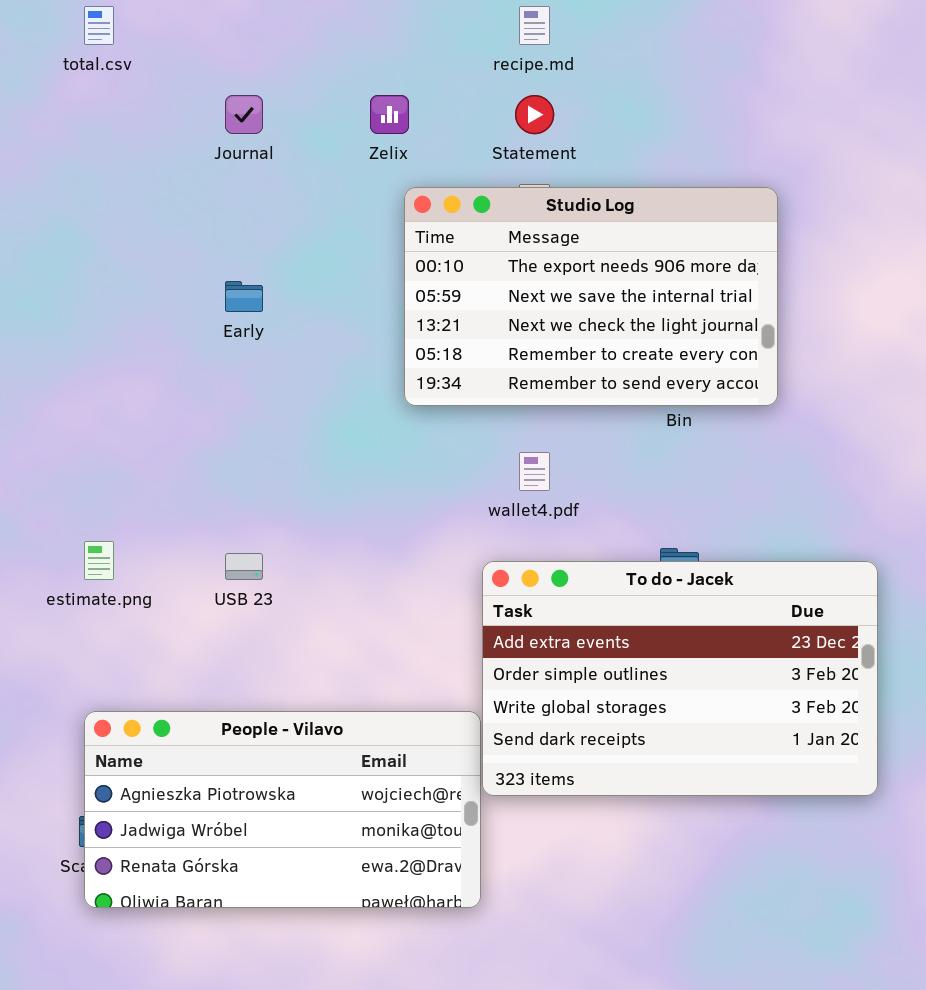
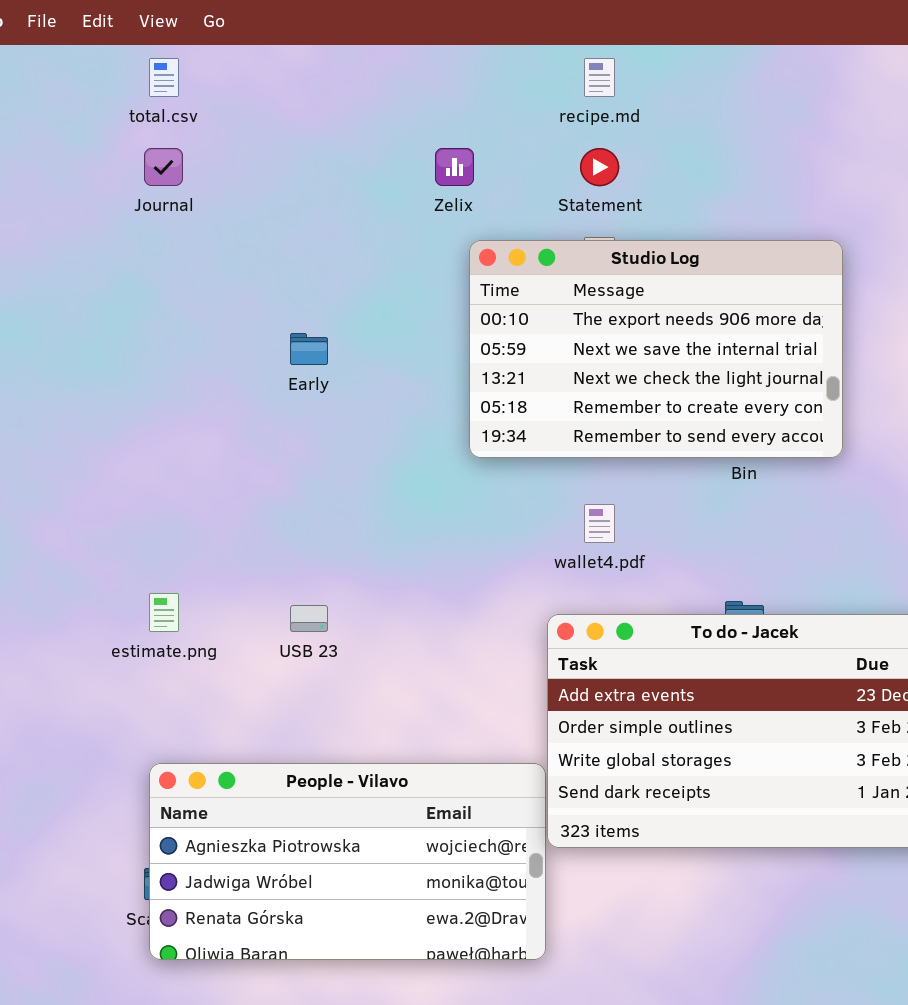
Journal: [225,95,263,134] -> [144,148,183,186], moved

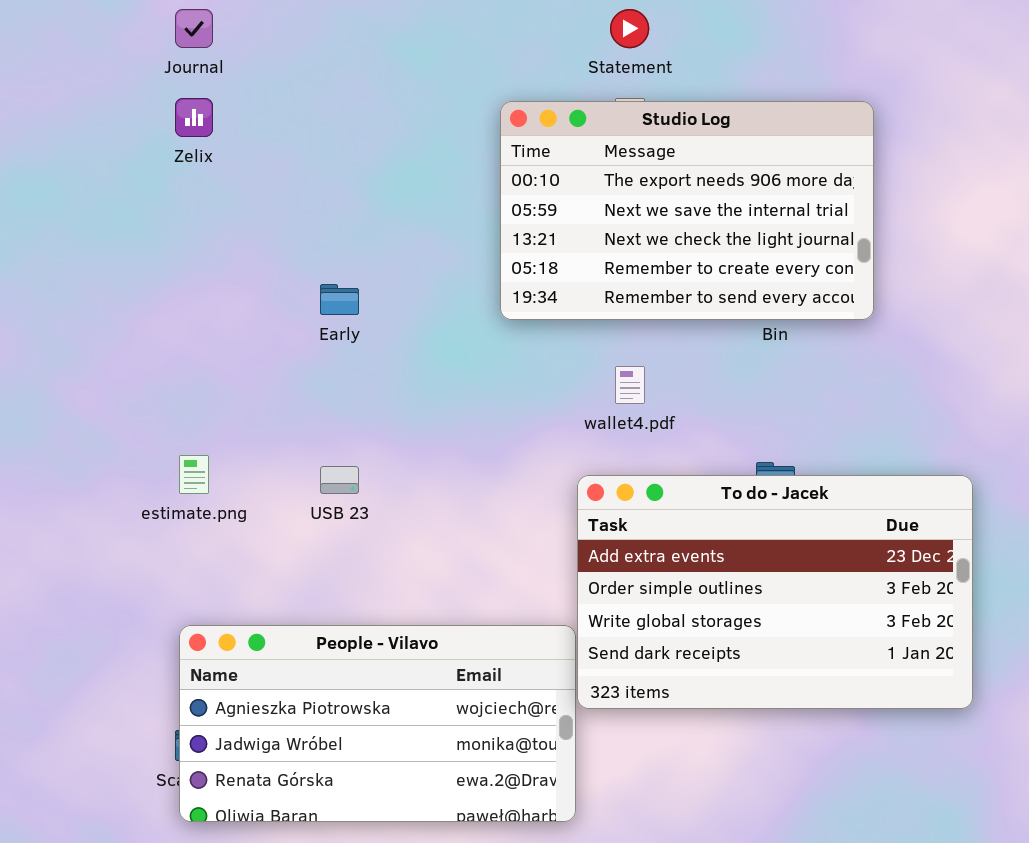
Zelix: [435,148,474,186] -> [175,98,213,137], moved
Early: [290,333,328,365] -> [320,284,359,315], moved

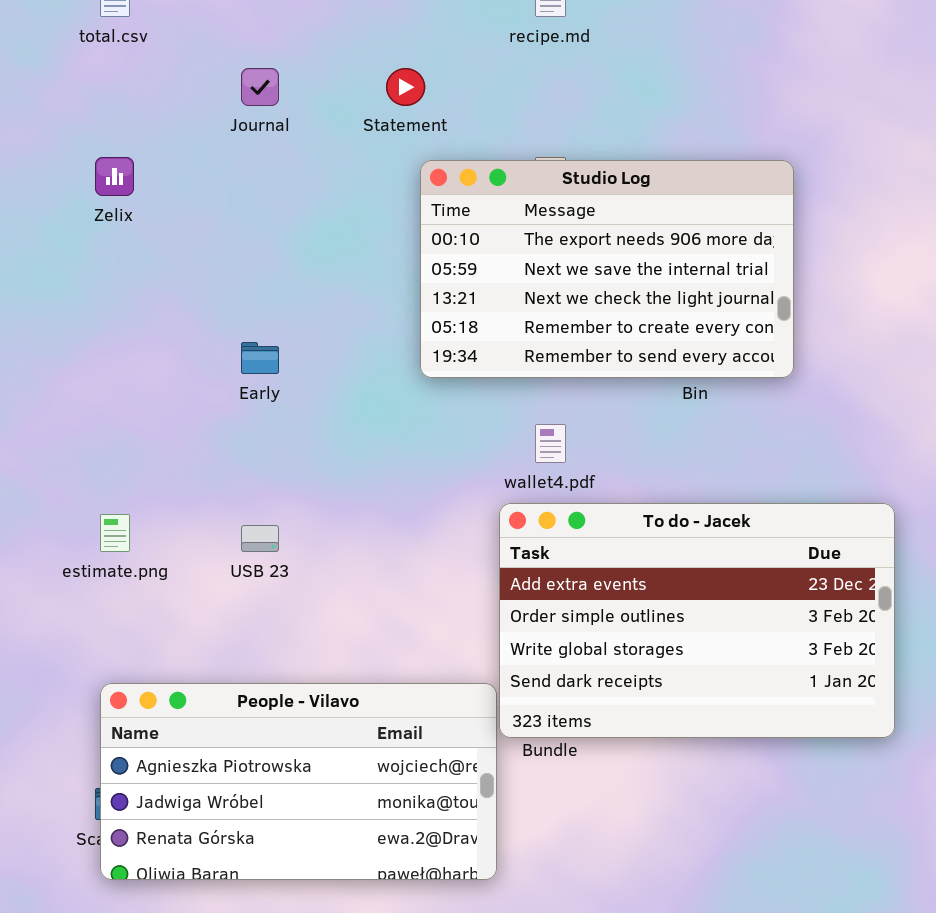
Journal: [175,9,213,48] -> [241,68,279,106], moved
Statement: [610,9,649,48] -> [386,68,425,106], moved
To do - Jacek: [577,475,973,709] -> [499,503,895,738], moved

